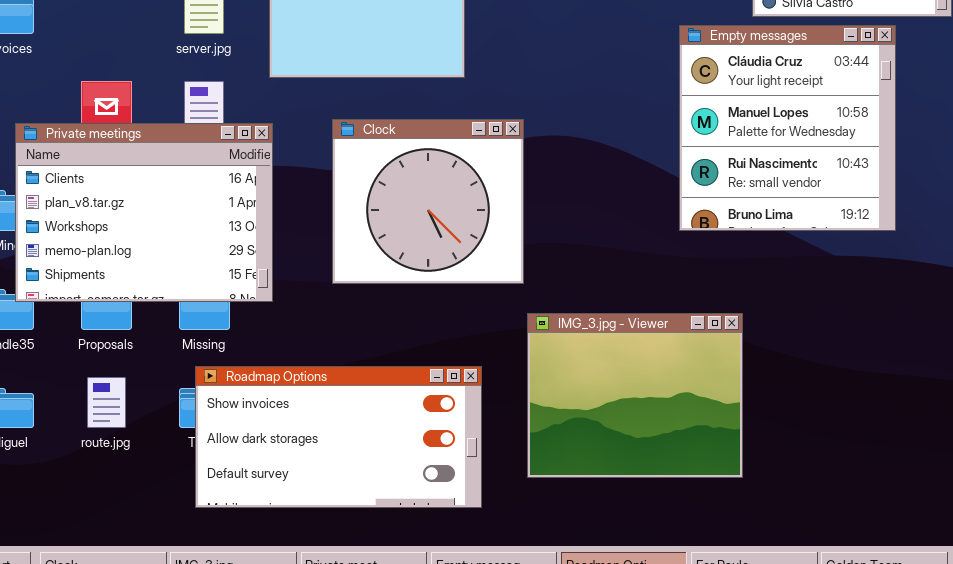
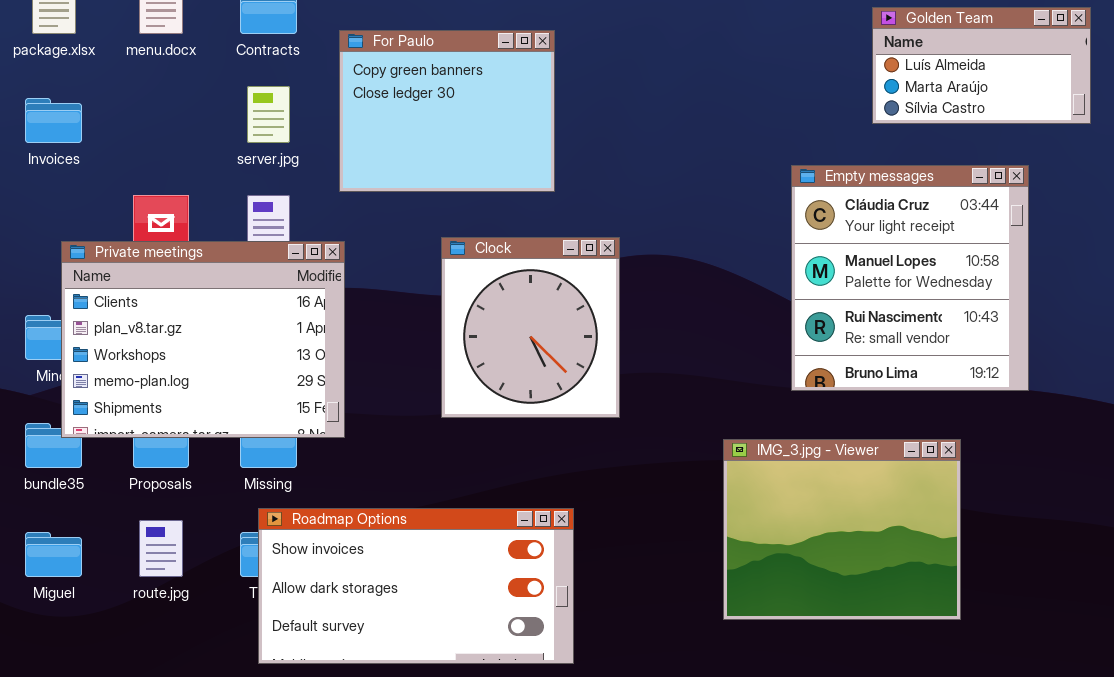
Empty messages: [679,25,896,231] -> [791,165,1029,391], moved
Clock: [332,119,524,284] -> [441,237,620,418], resized
IMG_3.jpg - Viewer: [527,313,743,478] -> [723,439,961,620], moved

